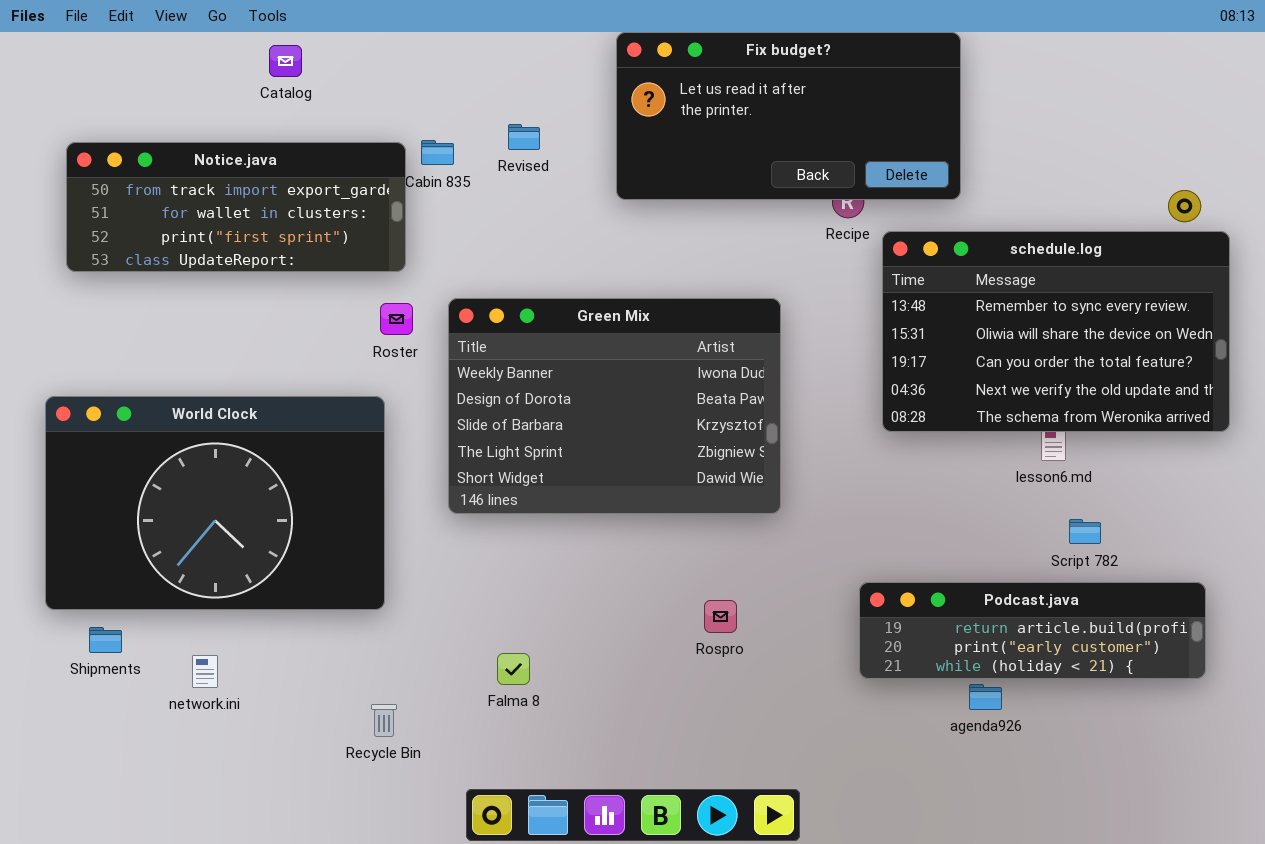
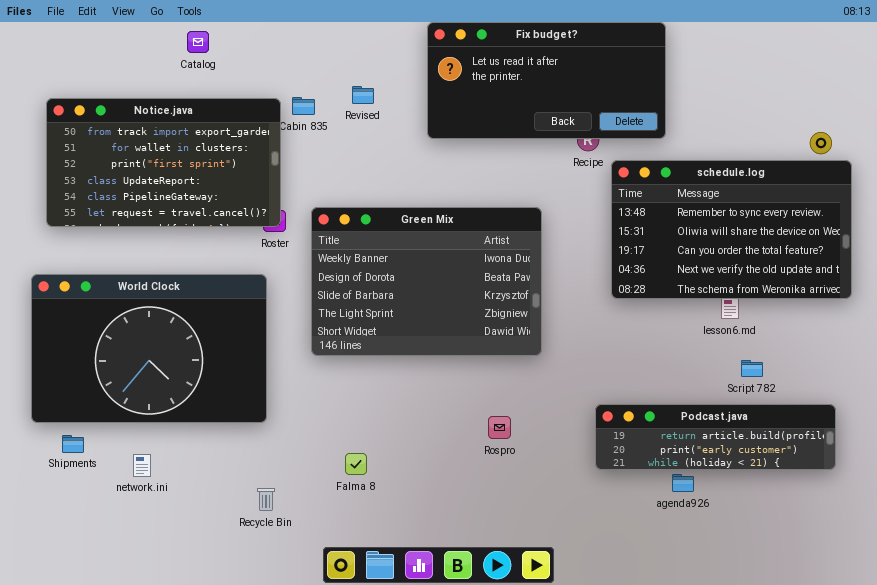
Notice.java: [66,142,406,272] -> [46,98,281,227], resized

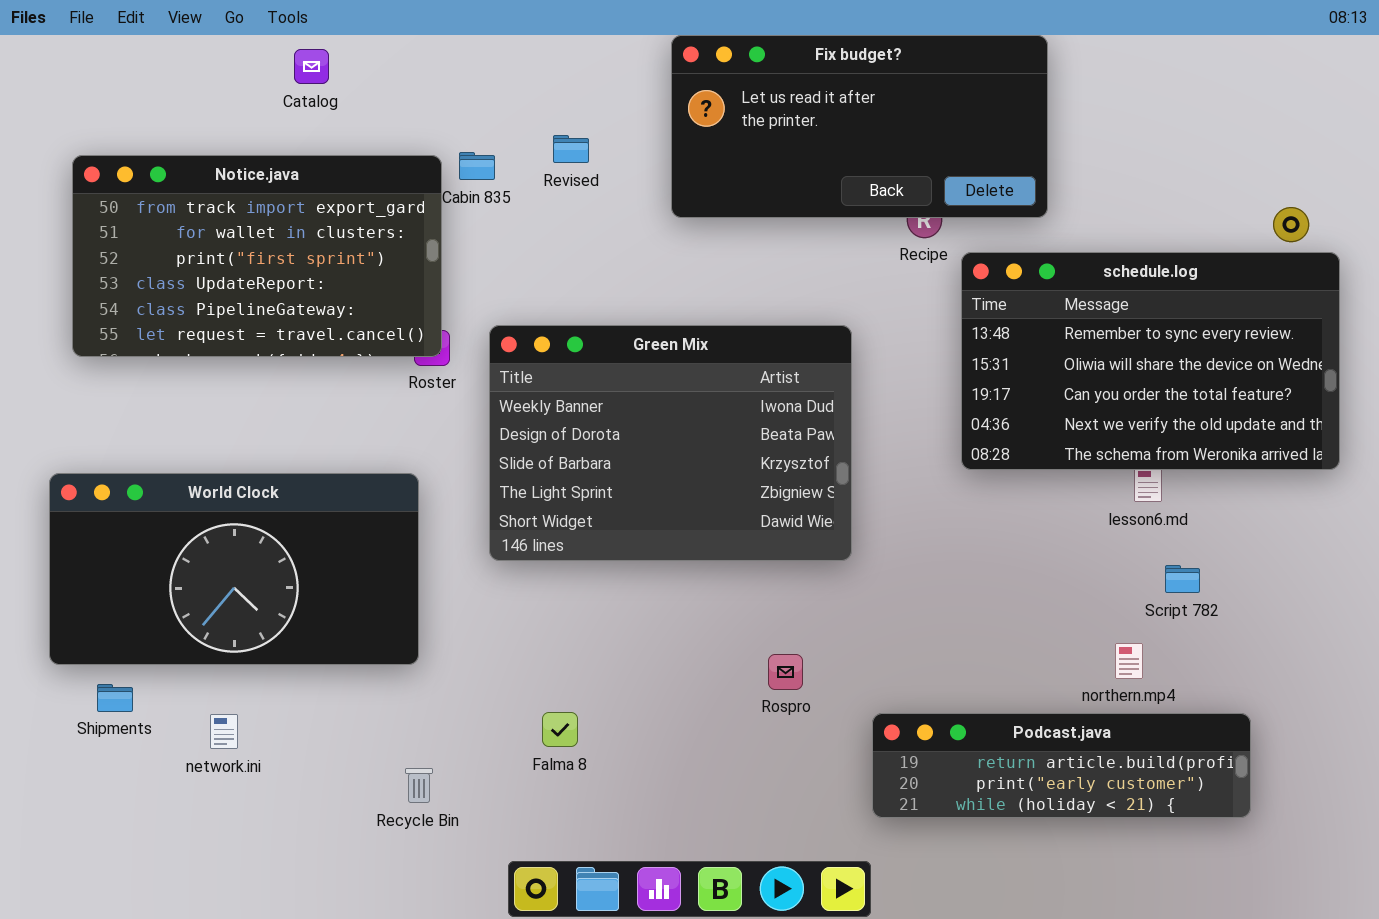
World Clock: [31,274,267,423] -> [49,473,419,665], resized
Podcast.java: [595,404,836,470] -> [872,713,1251,818], moved

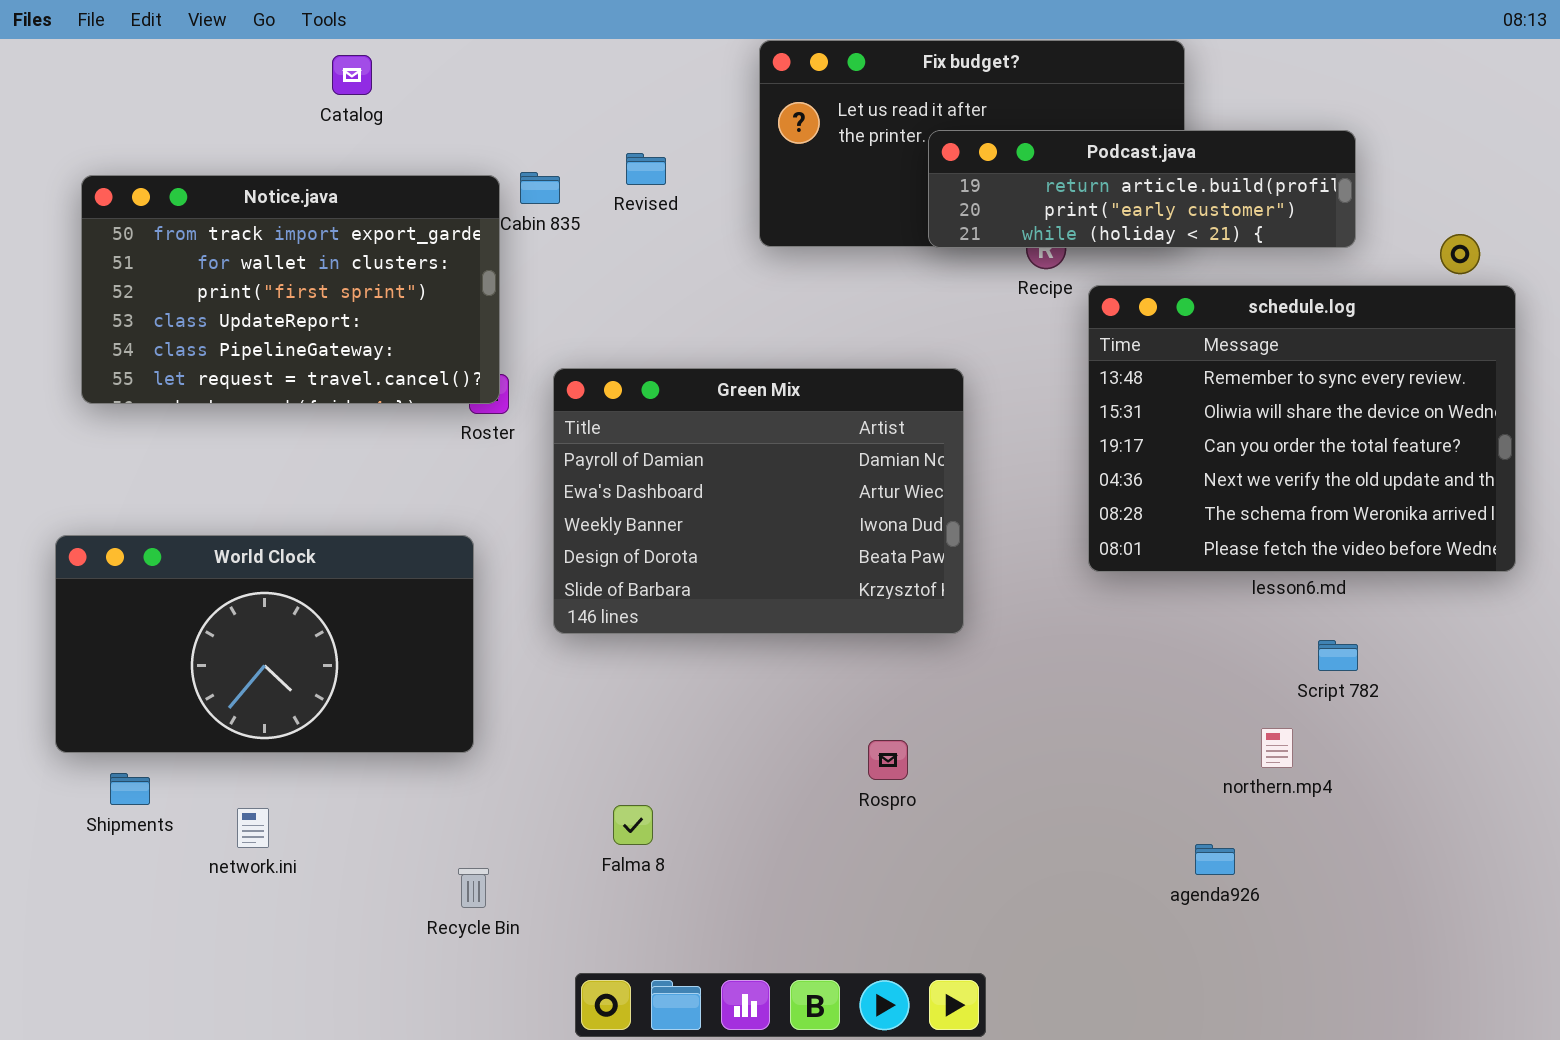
schedule.log: [961,252,1340,470] -> [1088,285,1516,572], resized
Green Mix: [489,325,852,561] -> [553,368,964,634], scrolled up 2 rows
Podcast.java: [872,713,1251,818] -> [928,130,1356,248], moved

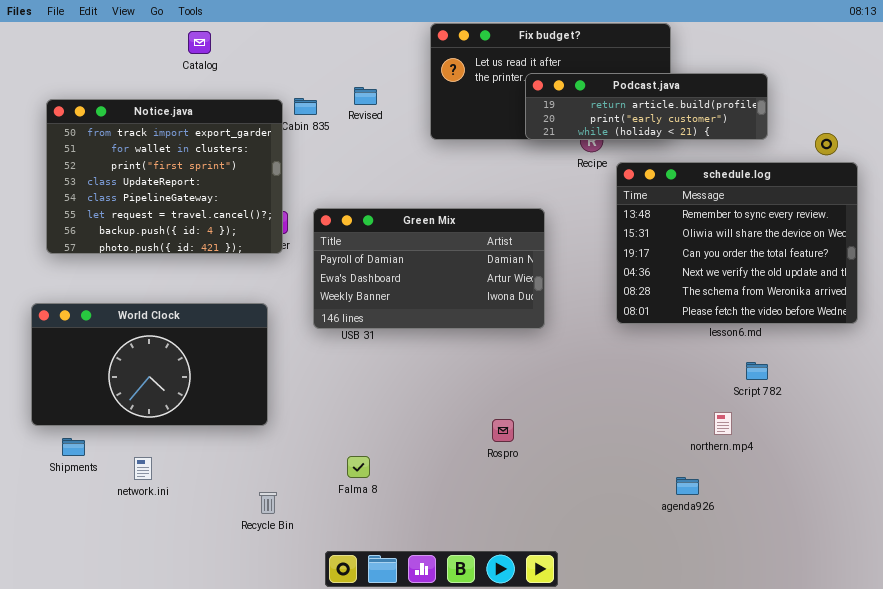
Notice.java: [81,175,500,404] -> [46,99,283,254], resized
Green Mix: [553,368,964,634] -> [313,208,545,329], resized

